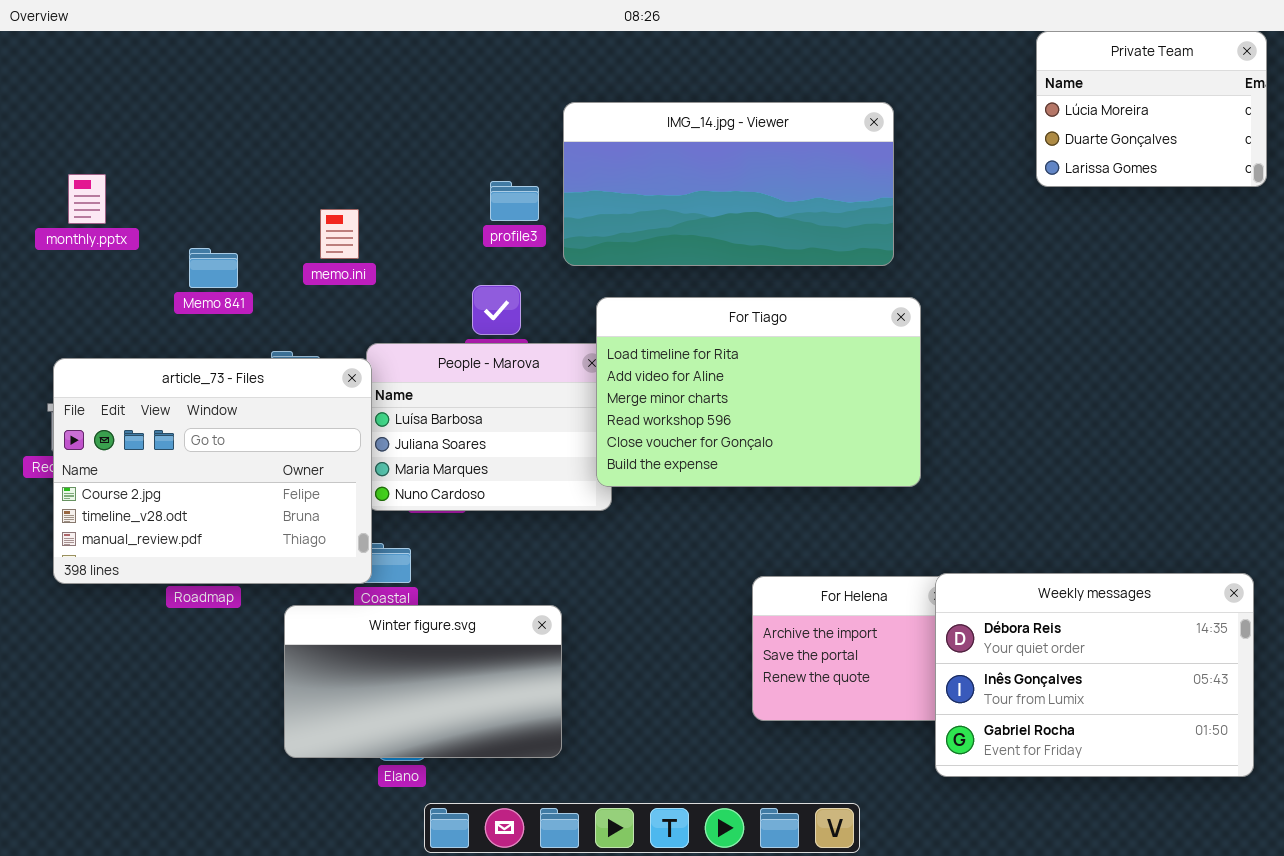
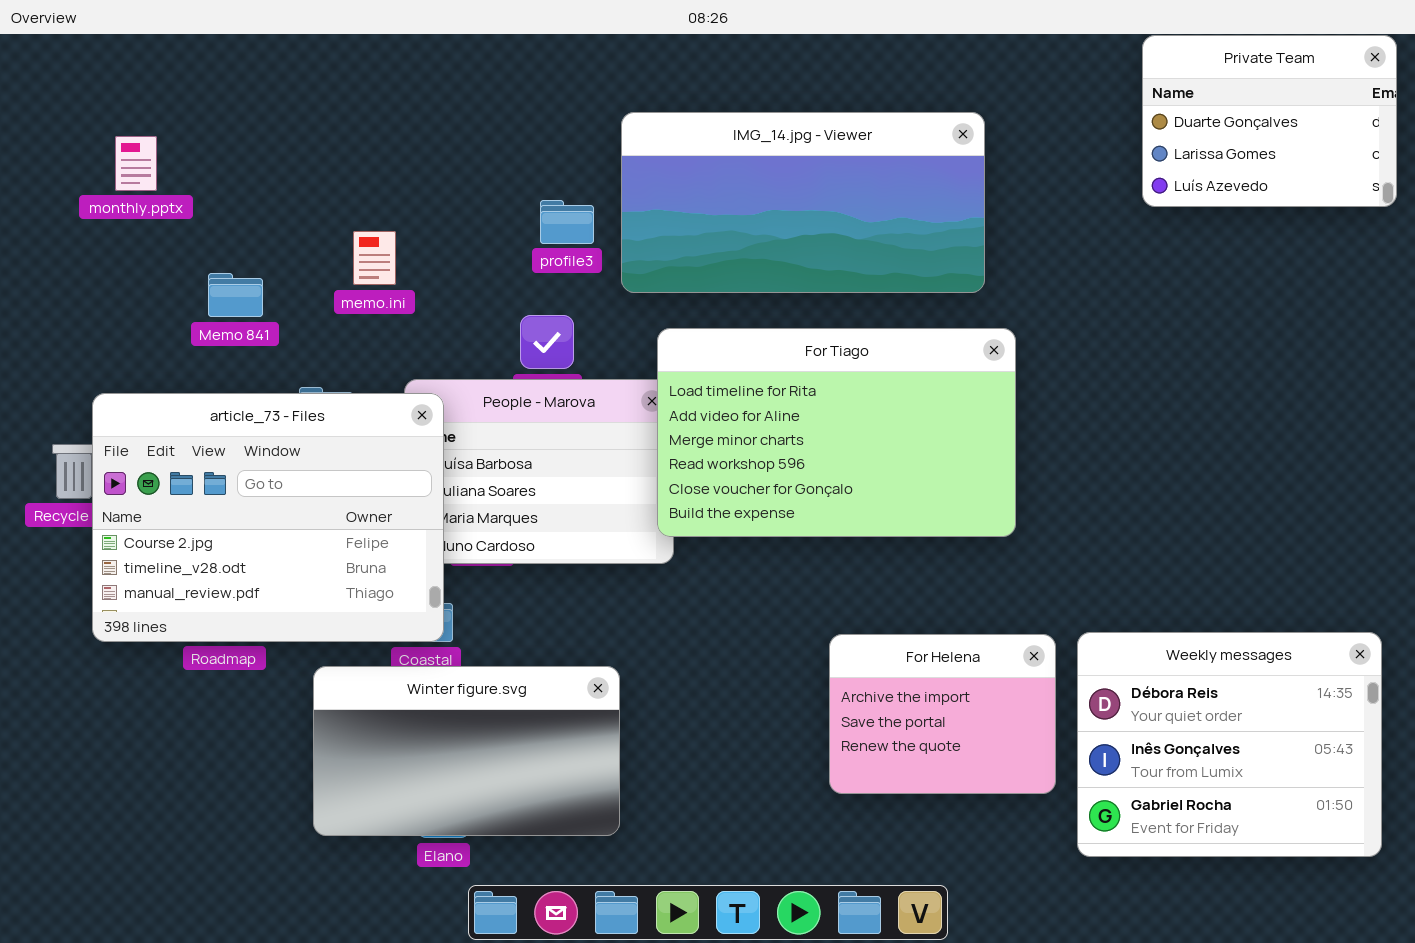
Private Team: [1036,31,1267,187] -> [1142,35,1397,207], scrolled down 1 row
monthly.pptx: [68,174,106,224] -> [115,136,157,191], moved
article_73 - Files: [53,358,372,584] -> [92,393,444,642], moved
Weekly messages: [935,573,1254,777] -> [1077,632,1382,857], resized

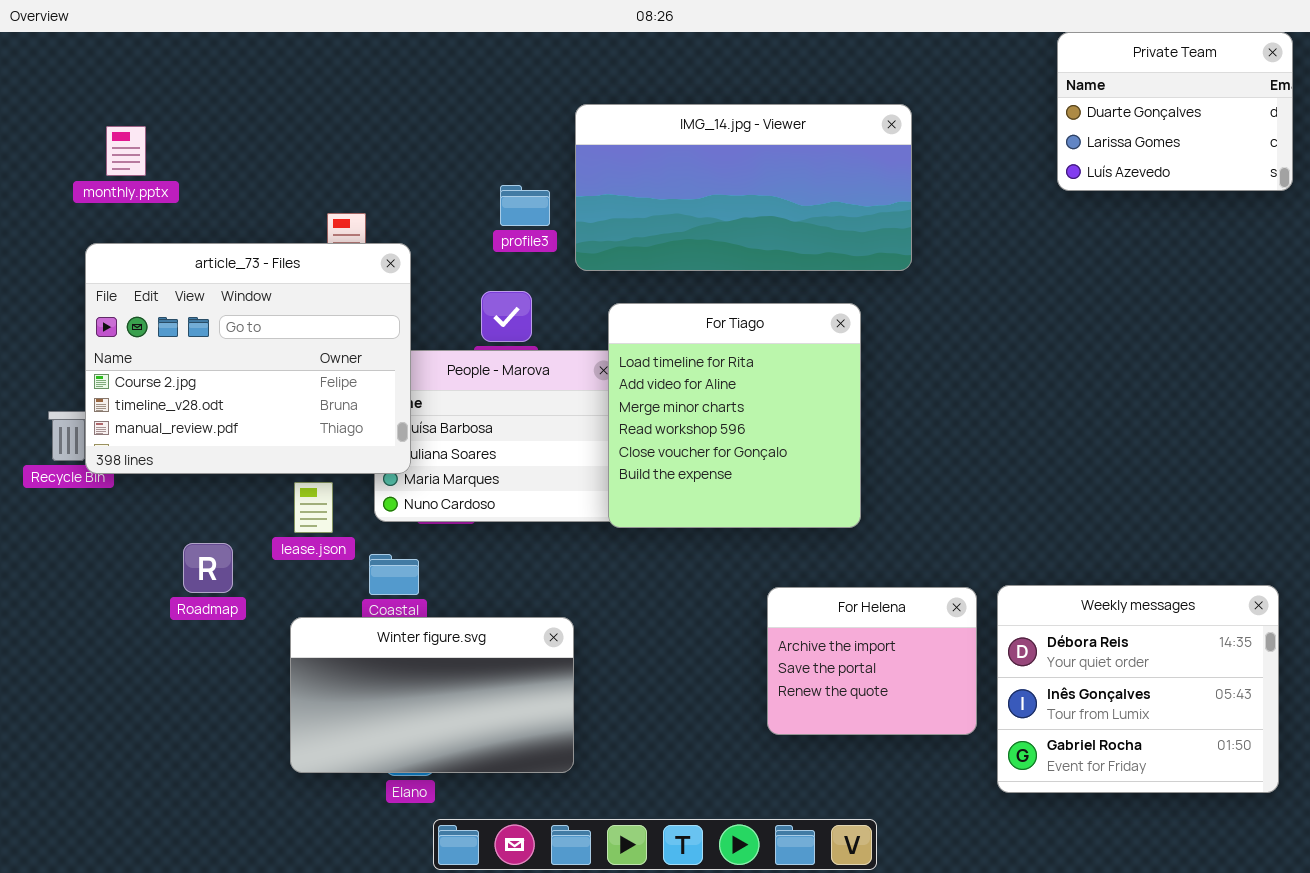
For Tiago: [657,328,1016,537] -> [608,303,861,528], resized
article_73 - Files: [92,393,444,642] -> [85,243,411,474], moved

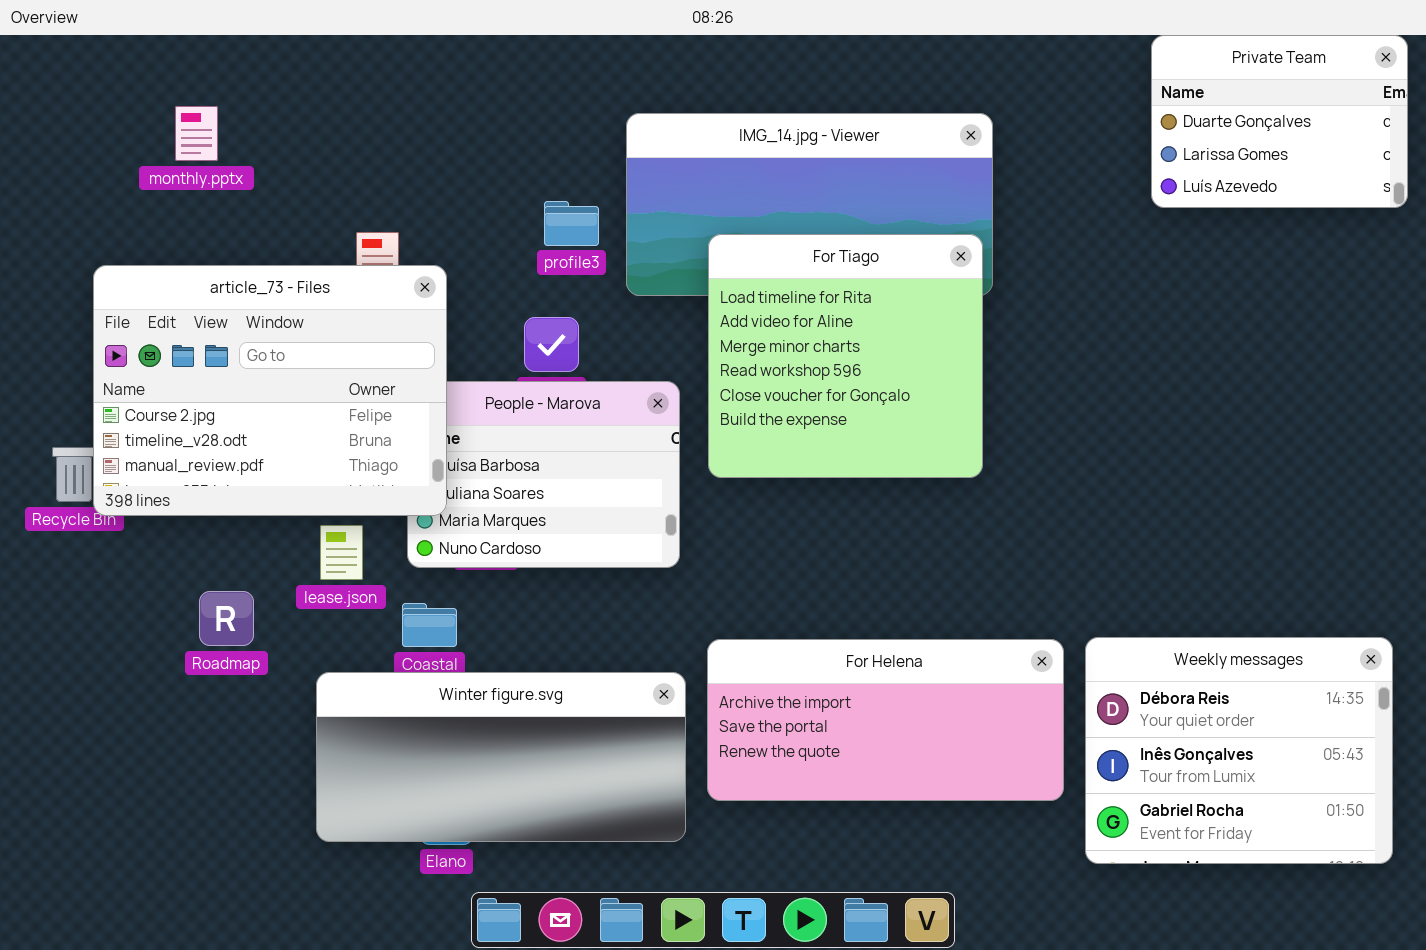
monthly.pptx: [106,126,146,176] -> [175,106,218,161], moved
For Tiago: [608,303,861,528] -> [708,234,983,478], moved
For Helena: [767,587,977,735] -> [707,639,1064,801], resized
Winter figure.svg: [290,617,574,773] -> [316,672,686,842], resized

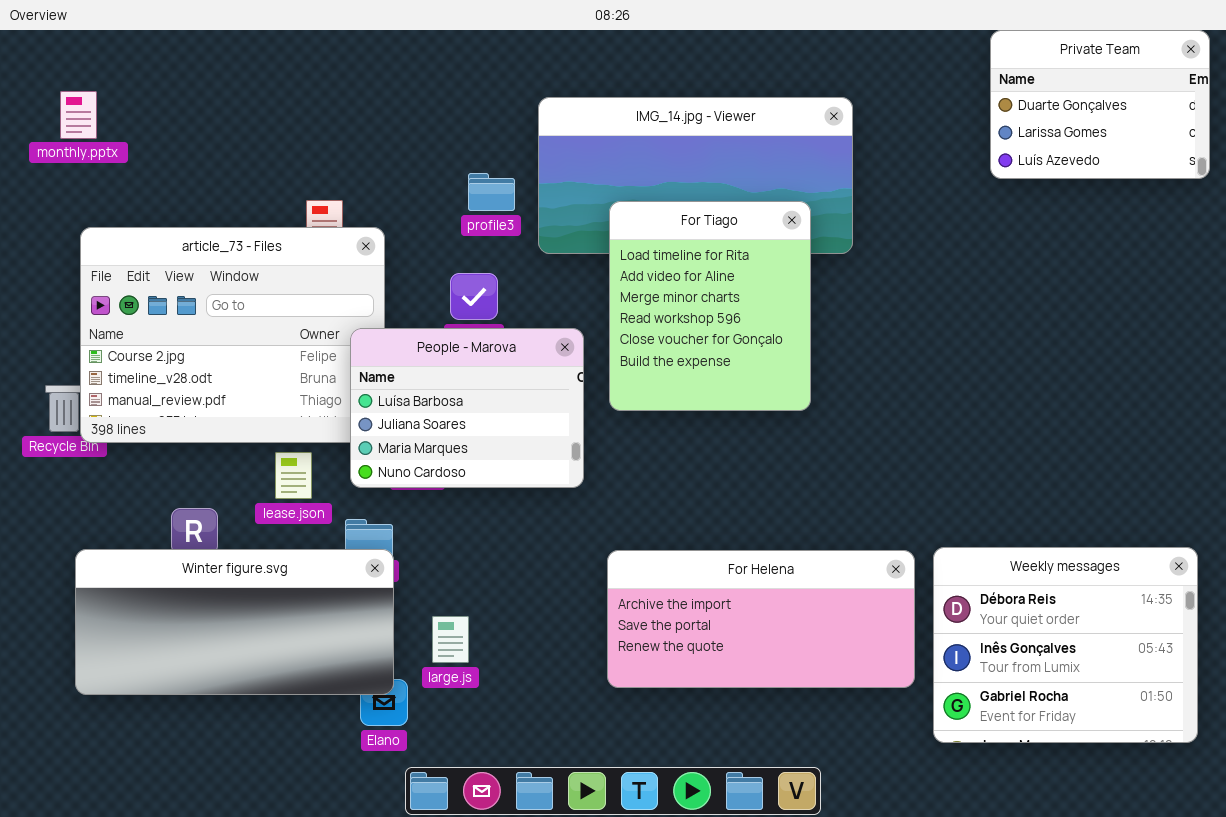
monthly.pptx: [175,106,218,161] -> [60,91,97,139], moved
For Tiago: [708,234,983,478] -> [609,201,811,411], resized
People - Marova: [407,381,680,568] -> [350,328,584,488], raised
Winter figure.svg: [316,672,686,842] -> [75,549,394,695], moved

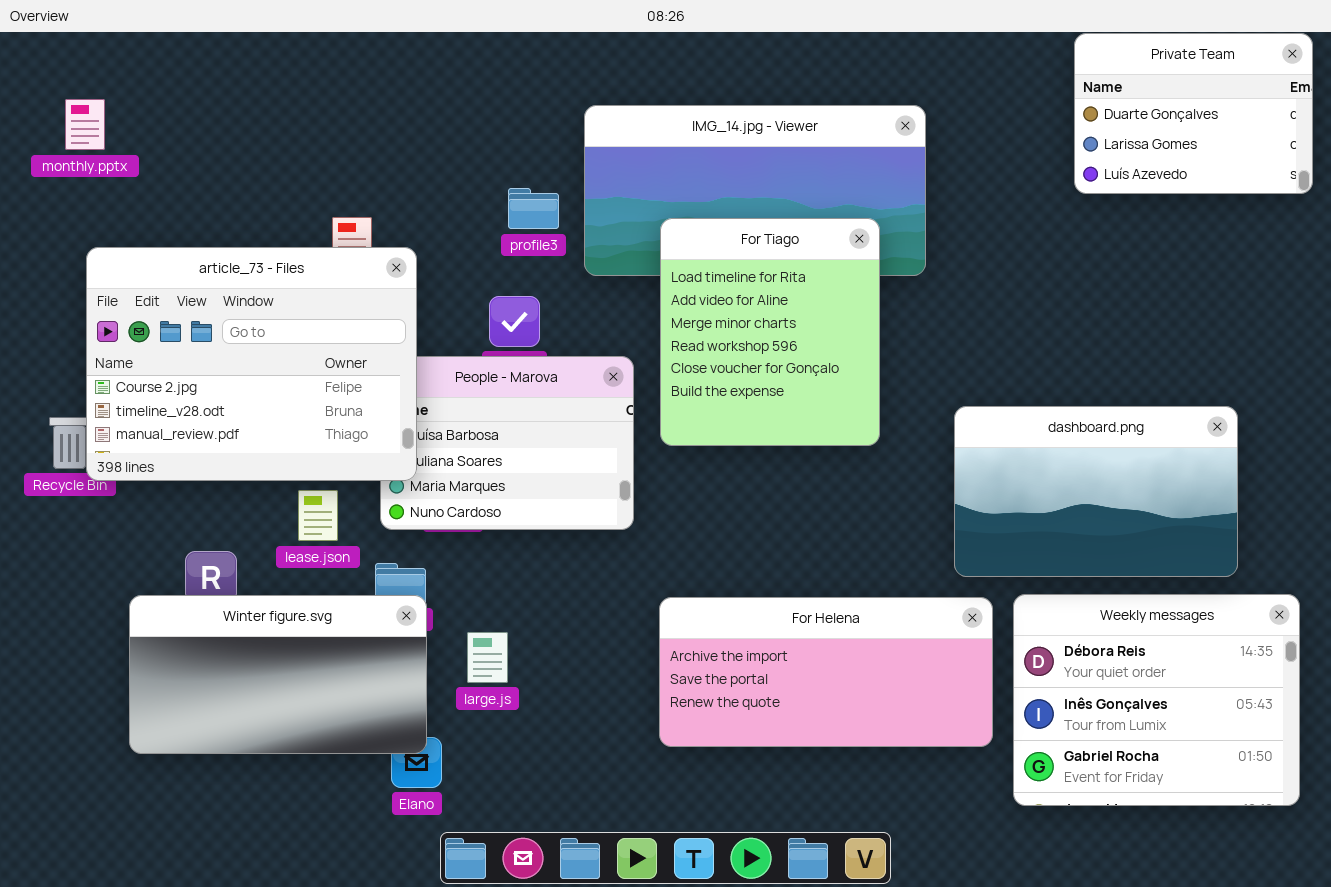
article_73 - Files: [80,227,385,443] -> [86,247,417,481], raised
dashboard.png: none -> [954,406,1238,577], opened
Winter figure.svg: [75,549,394,695] -> [129,595,427,754], resized
large.js: [432,616,469,663] -> [467,632,508,683], moved

